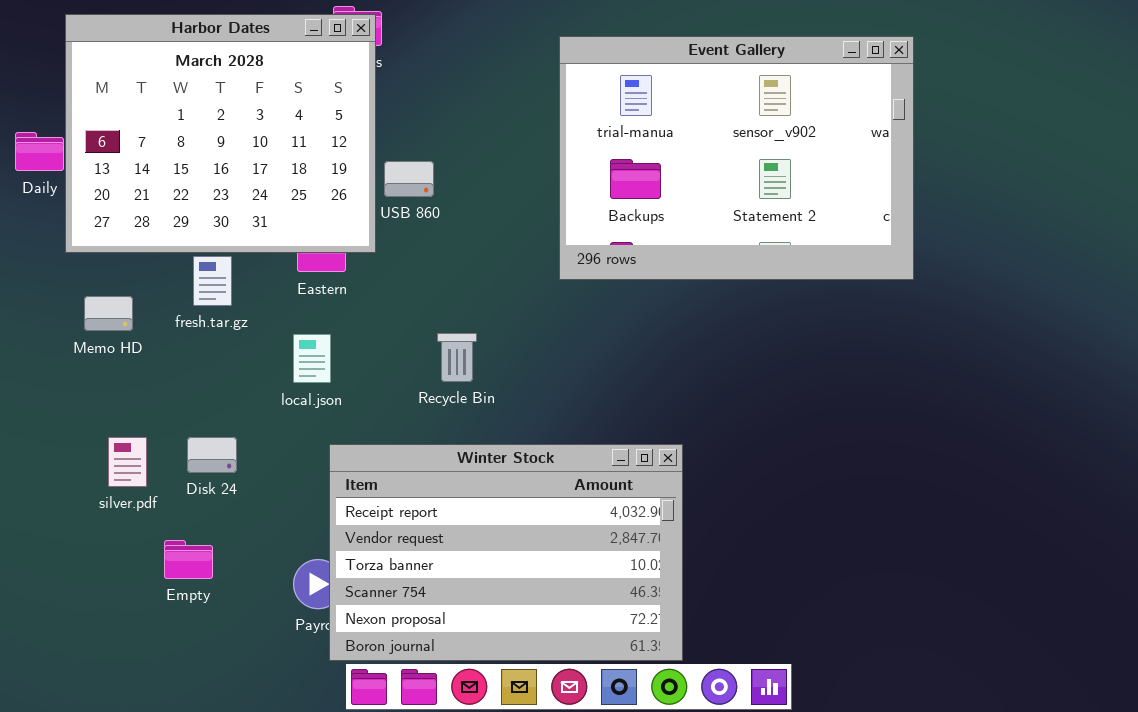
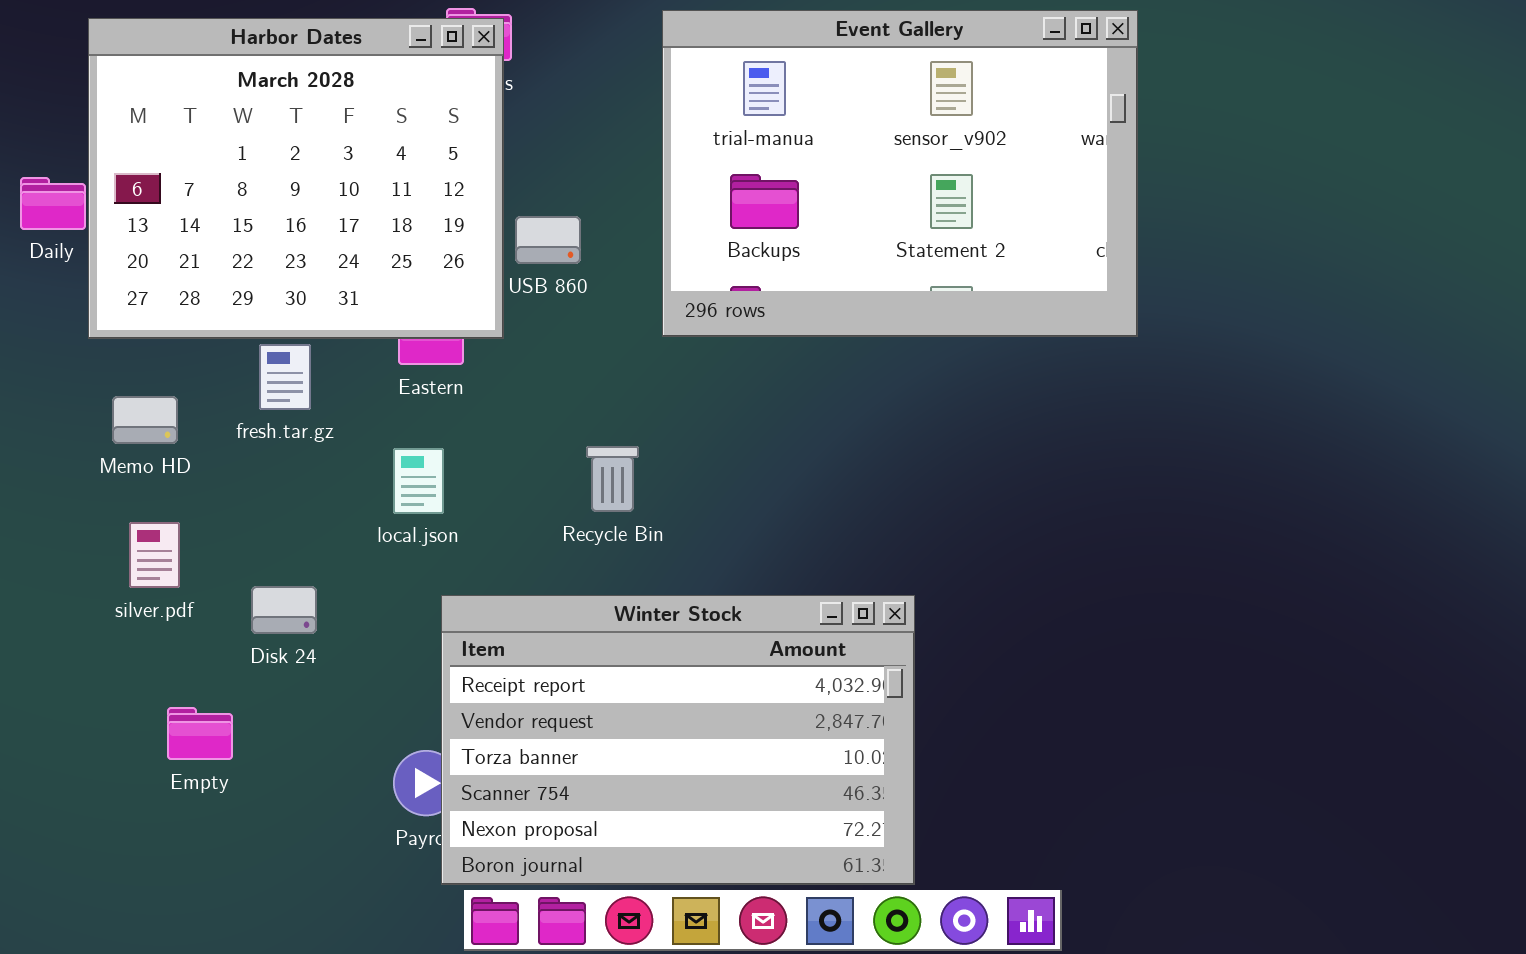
Event Gallery: [559,36,914,280] -> [662,10,1138,337], moved
silver.pdf: [108,437,147,487] -> [129,522,180,588], moved
Empty: [164,540,213,579] -> [167,707,233,760], moved

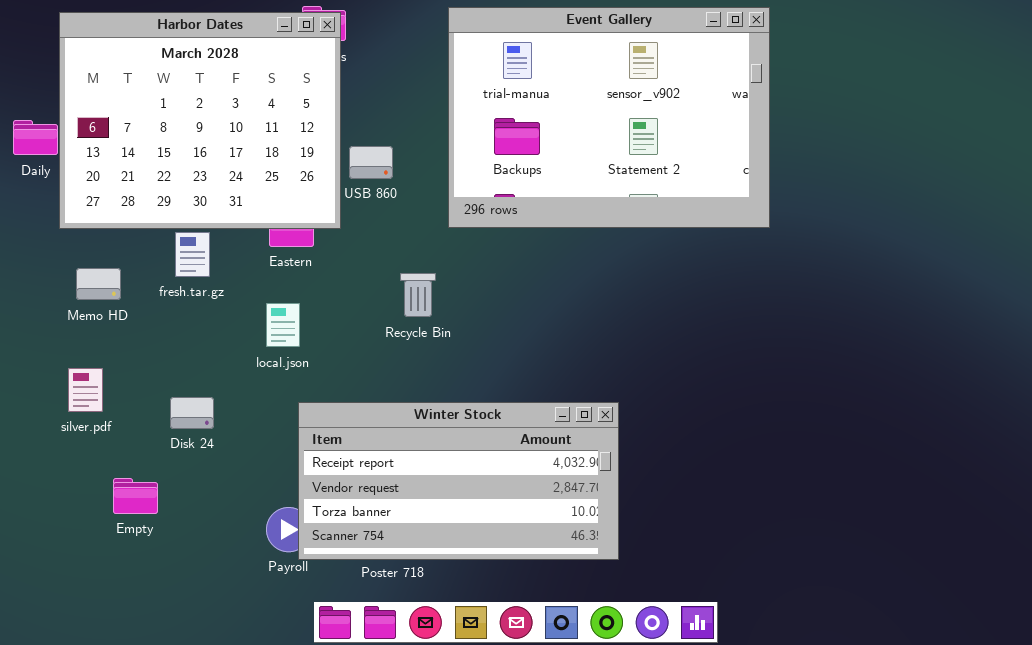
Recycle Bin: [586,446,639,512] -> [400,273,436,317], moved
silver.pdf: [129,522,180,588] -> [68,368,103,412], moved
Winter Stock: [441,595,915,885] -> [298,402,619,560], resized

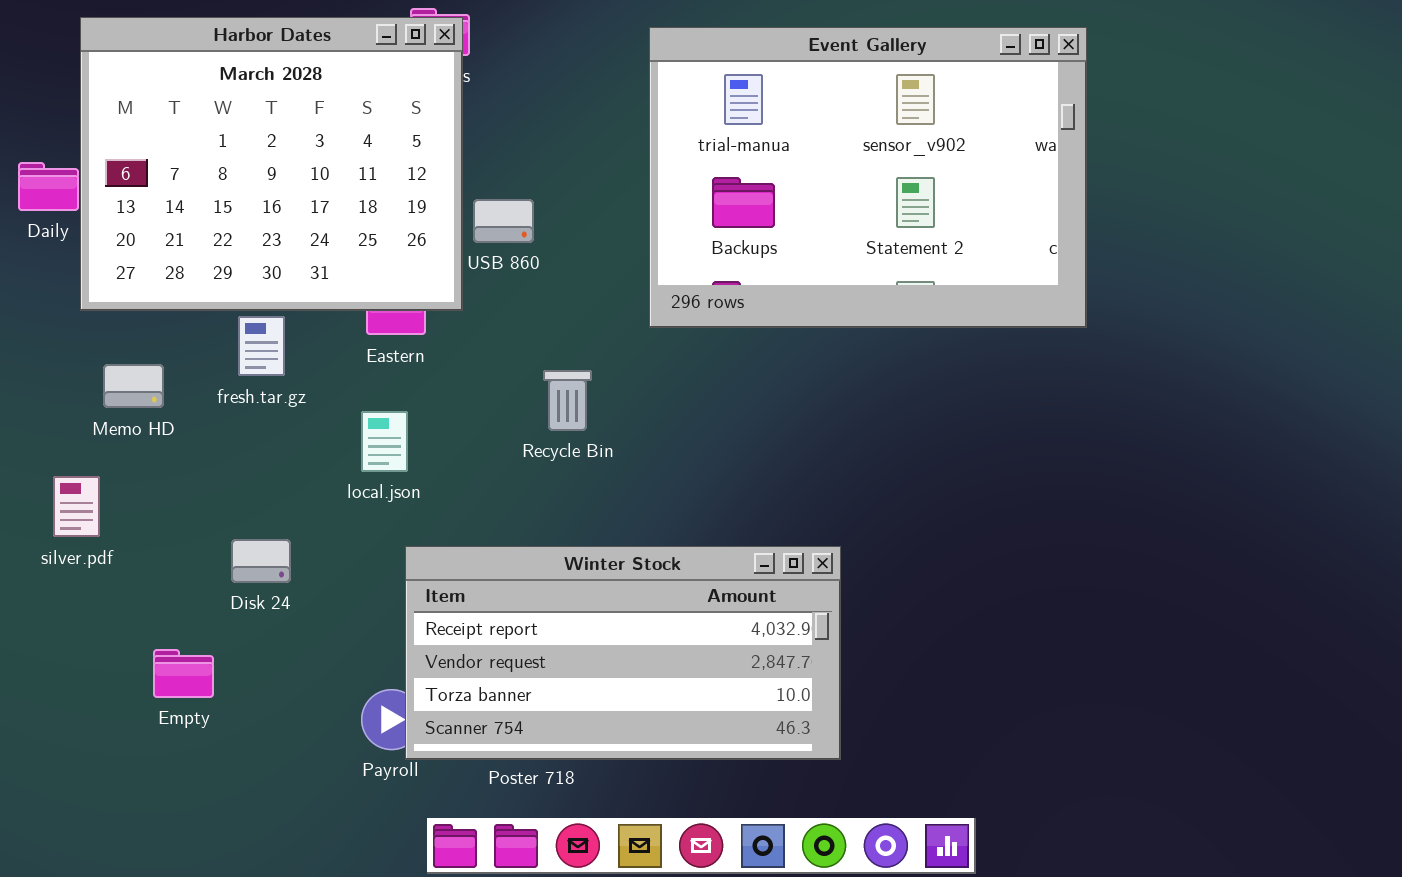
Event Gallery: [448,7,770,228] -> [649,27,1087,328], moved
silver.pdf: [68,368,103,412] -> [53,476,100,537], moved

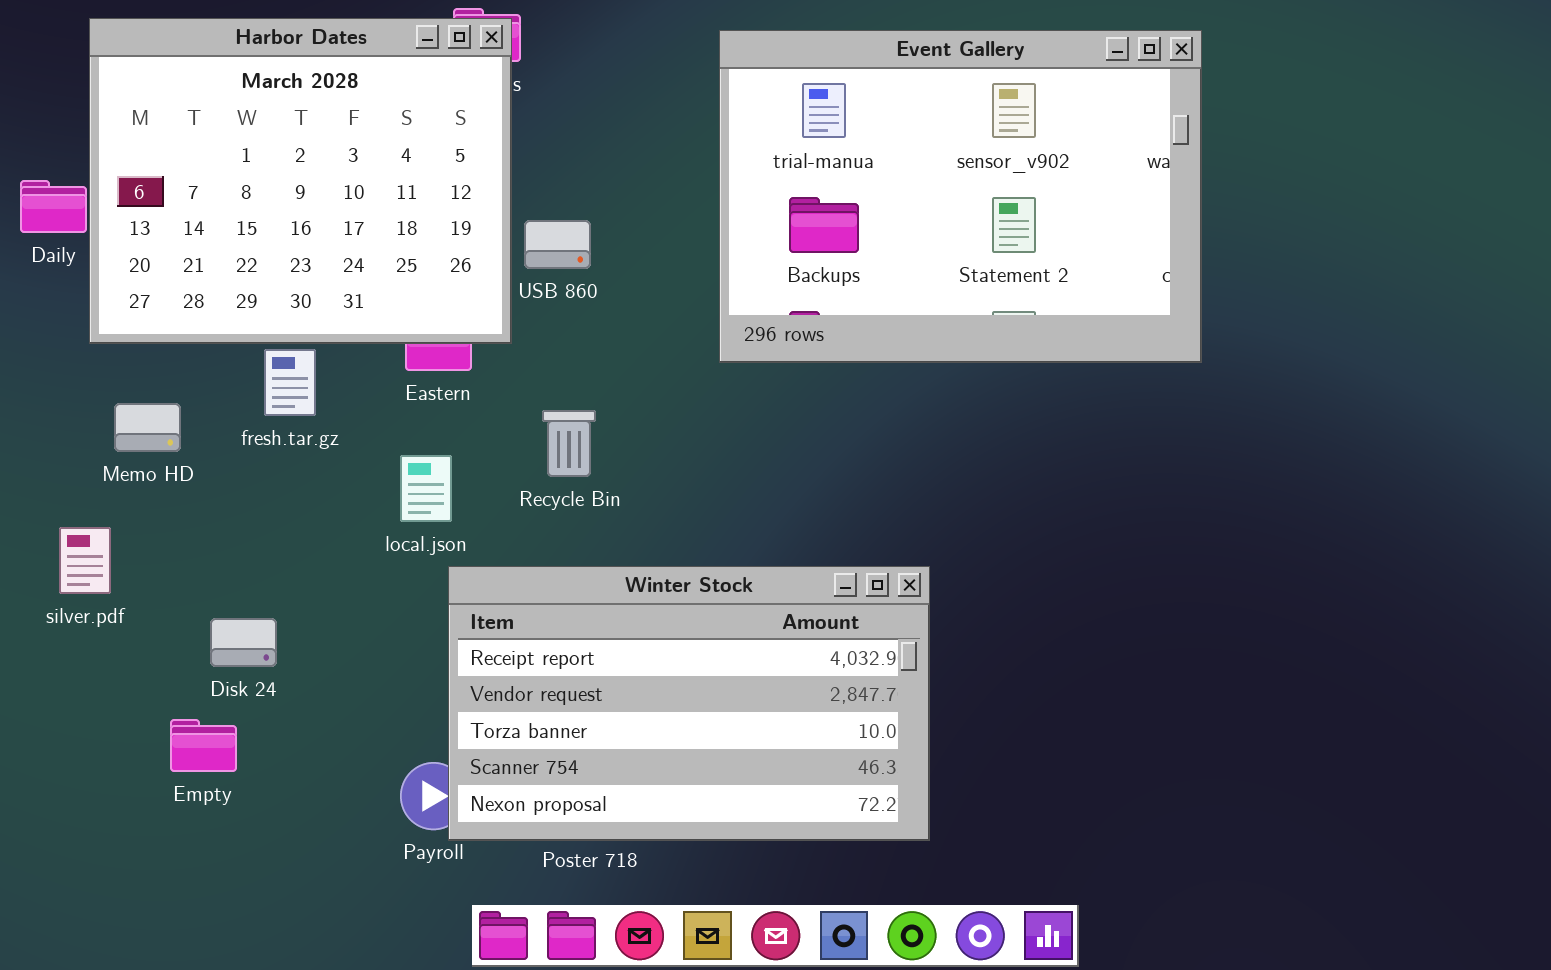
Recycle Bin: [543,370,592,431] -> [542,410,596,477], moved
Disk 24: [231,539,291,583] -> [210,618,277,667], moved
Winter Stock: [405,546,841,760] -> [448,566,930,841], resized

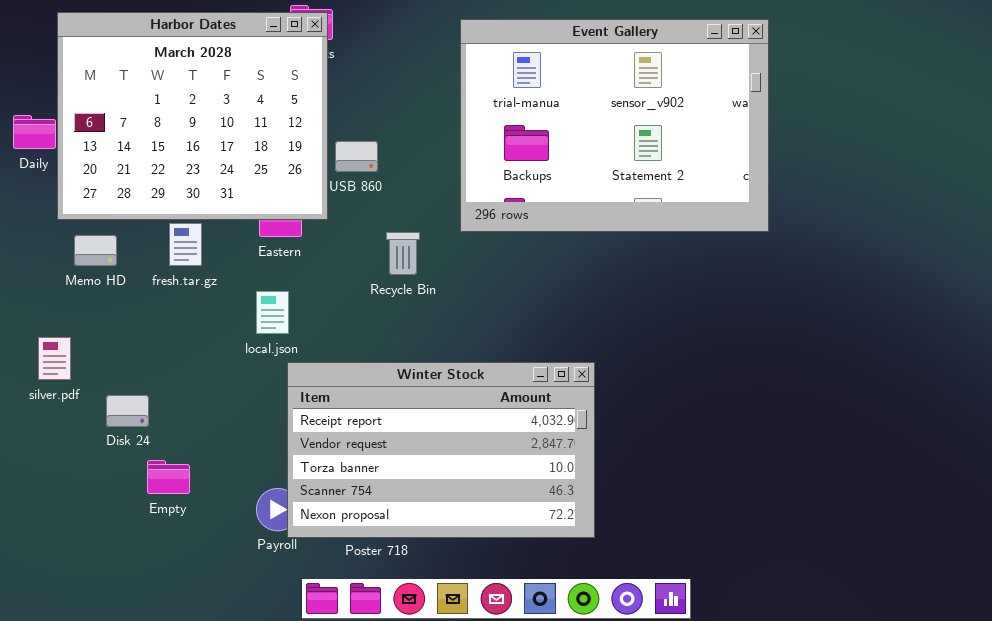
Memo HD: [114,403,181,452] -> [74,235,117,266], moved
Recycle Bin: [542,410,596,477] -> [386,232,420,275], moved
Disk 24: [210,618,277,667] -> [106,395,149,427], moved
Empty: [170,719,237,772] -> [147,460,190,494], moved

